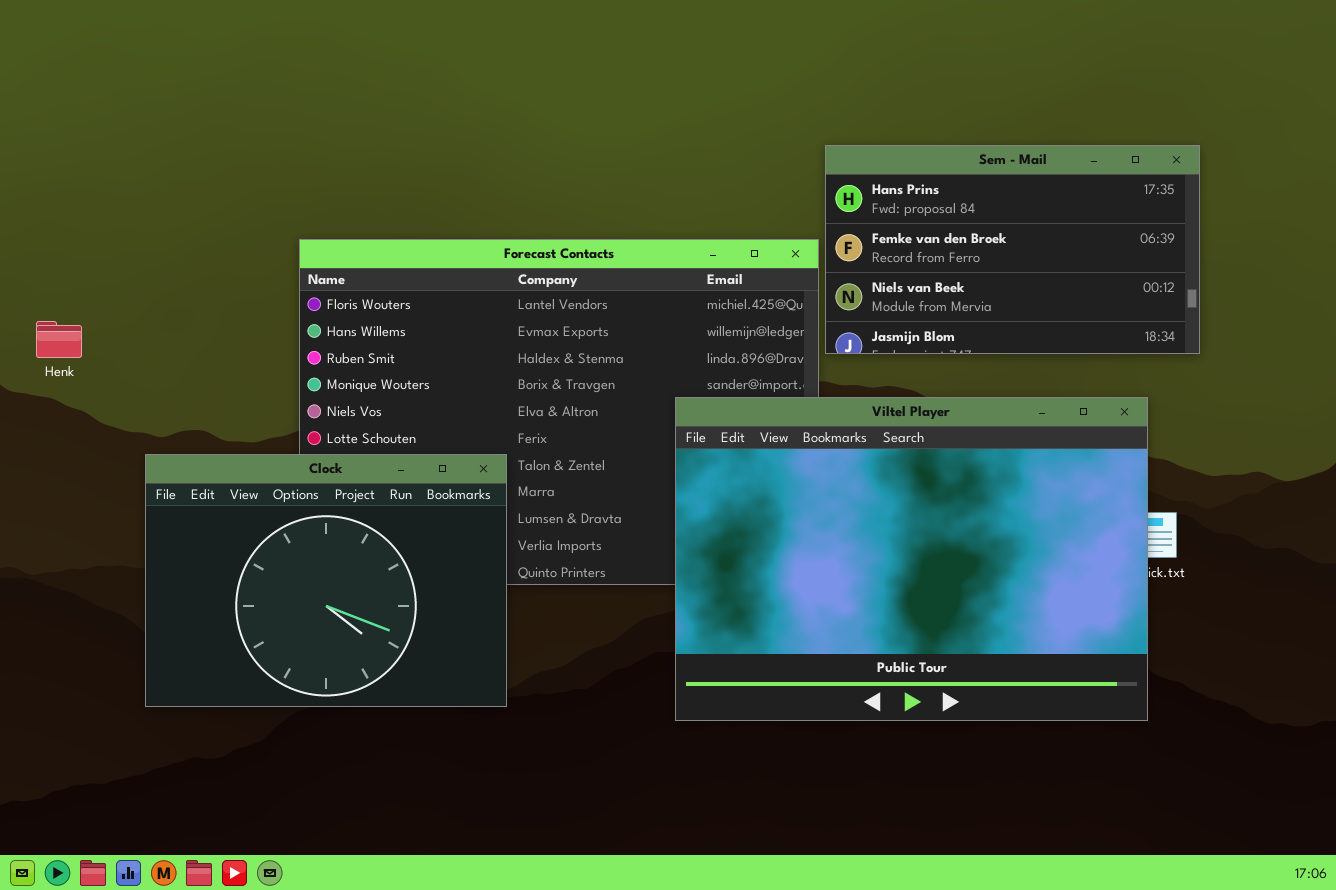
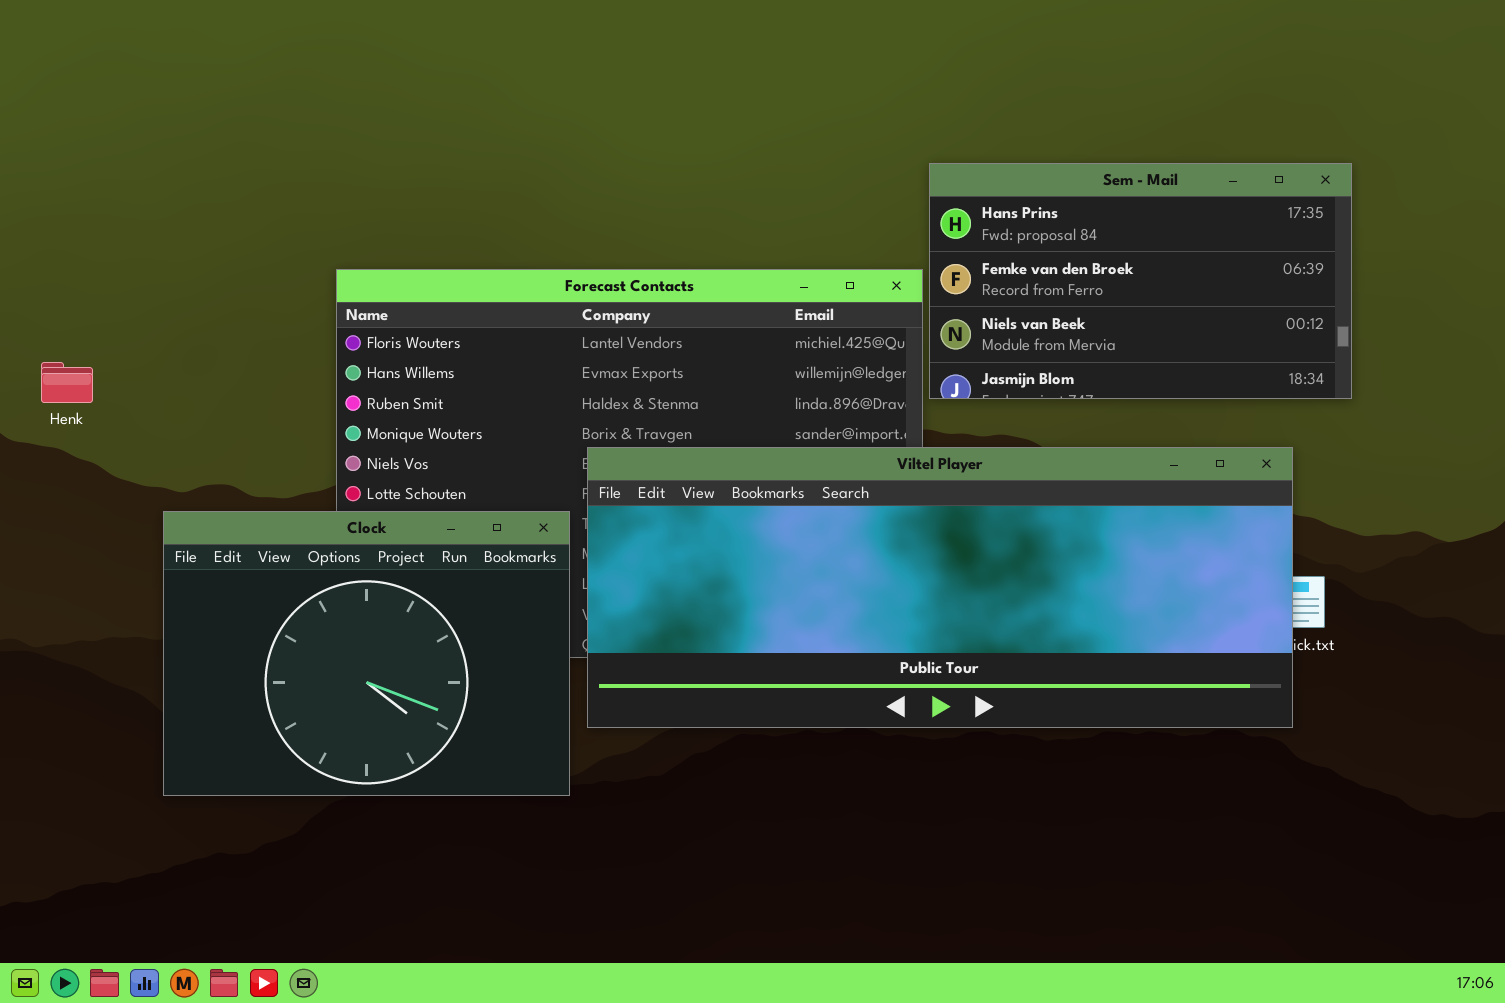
Viltel Player: [675,397,1148,721] -> [587,447,1293,728], resized

